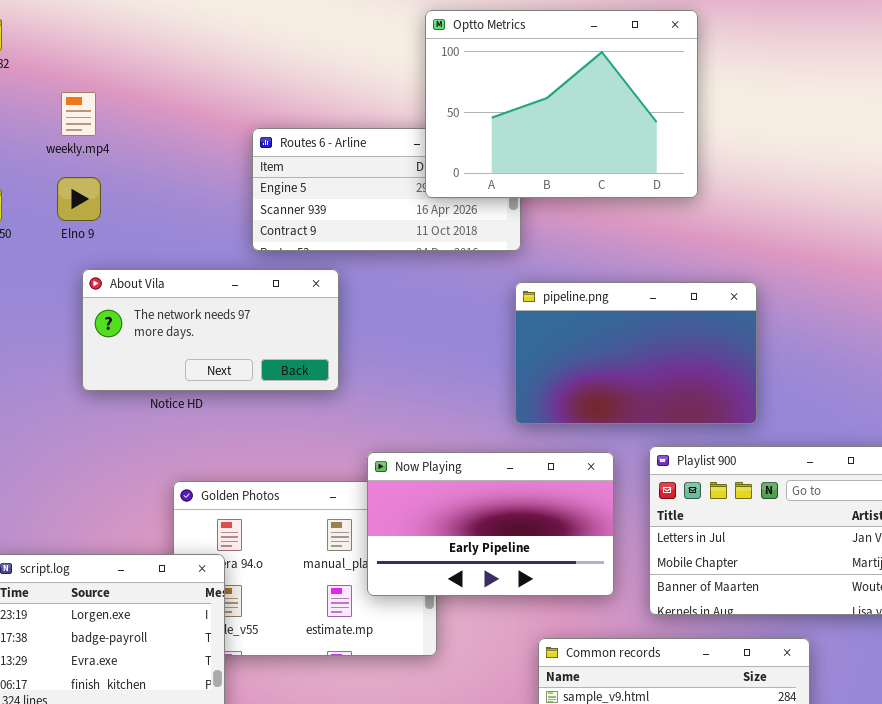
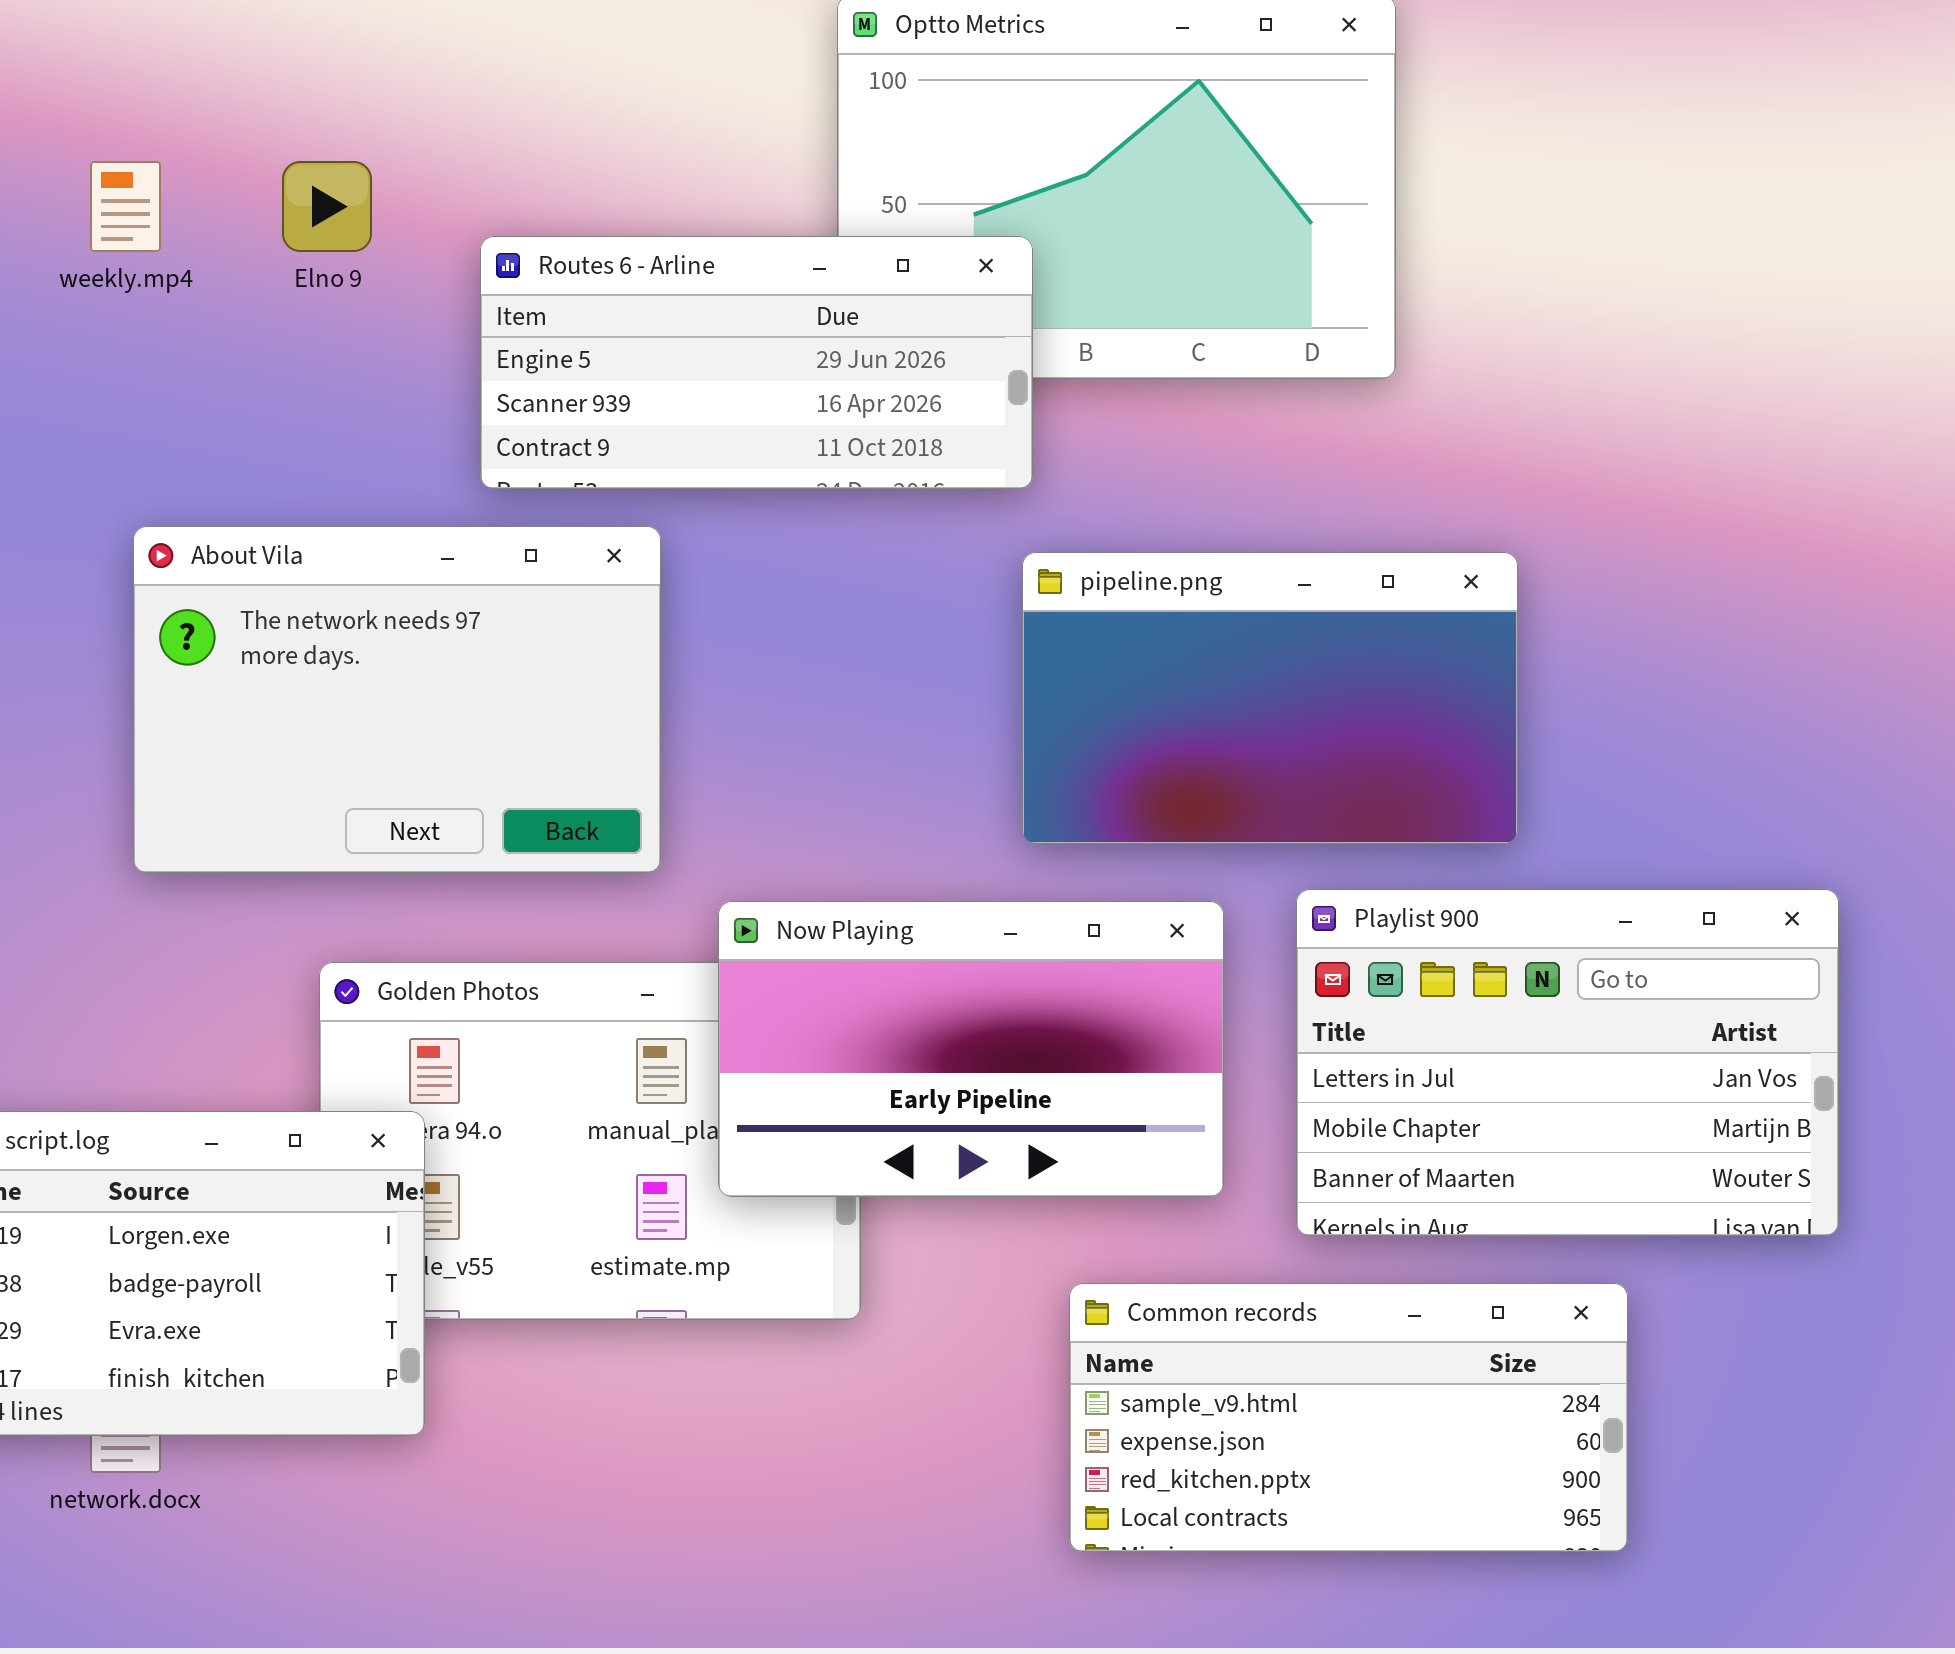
Routes 6 - Arline: [252,128,521,251] -> [480,236,1033,489], raised
Elno 9: [57,177,101,221] -> [282,161,372,252], moved
About Vila: [82,269,339,391] -> [133,526,661,873], resized

